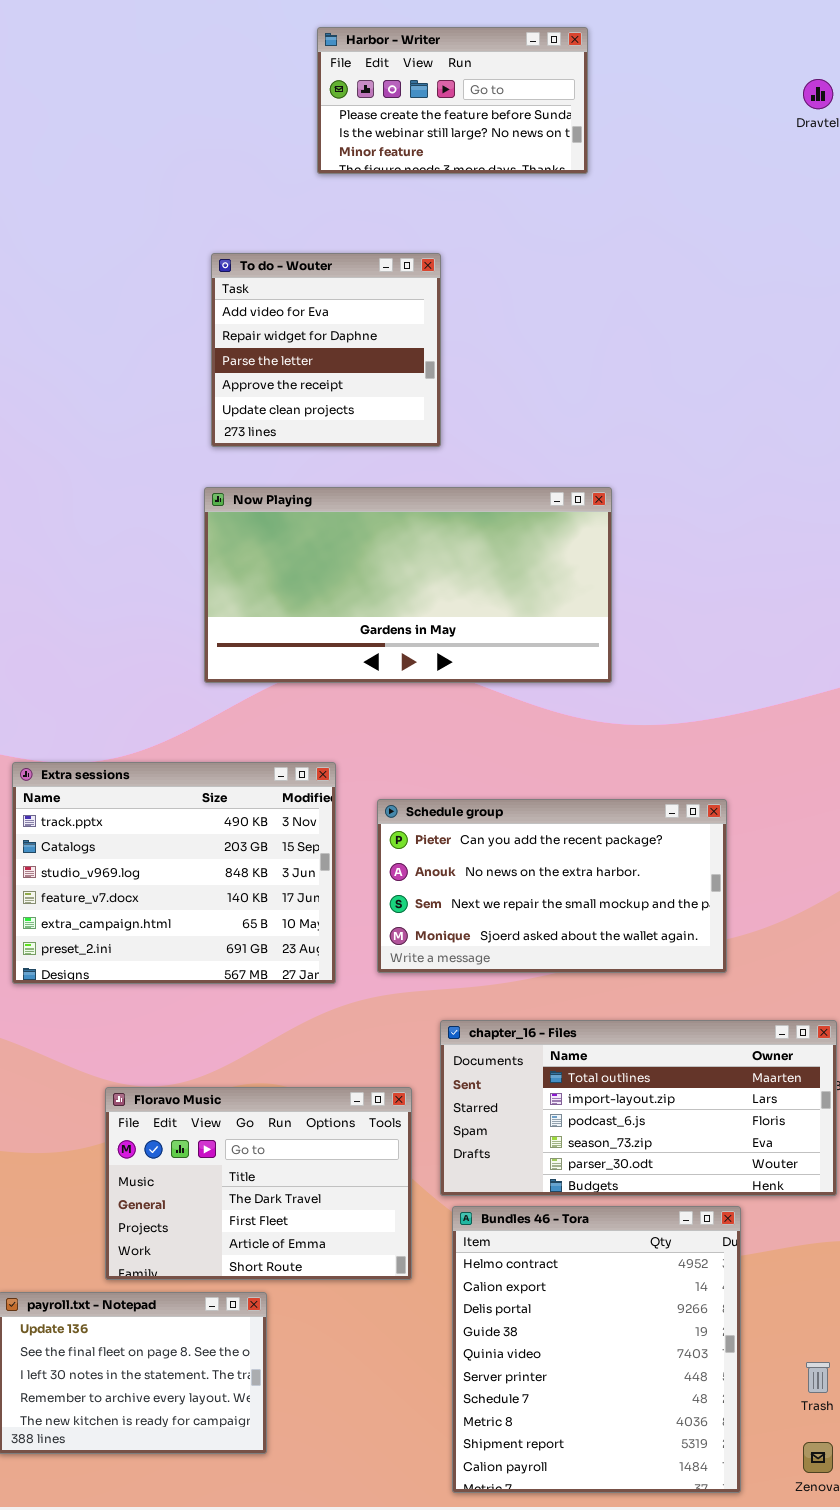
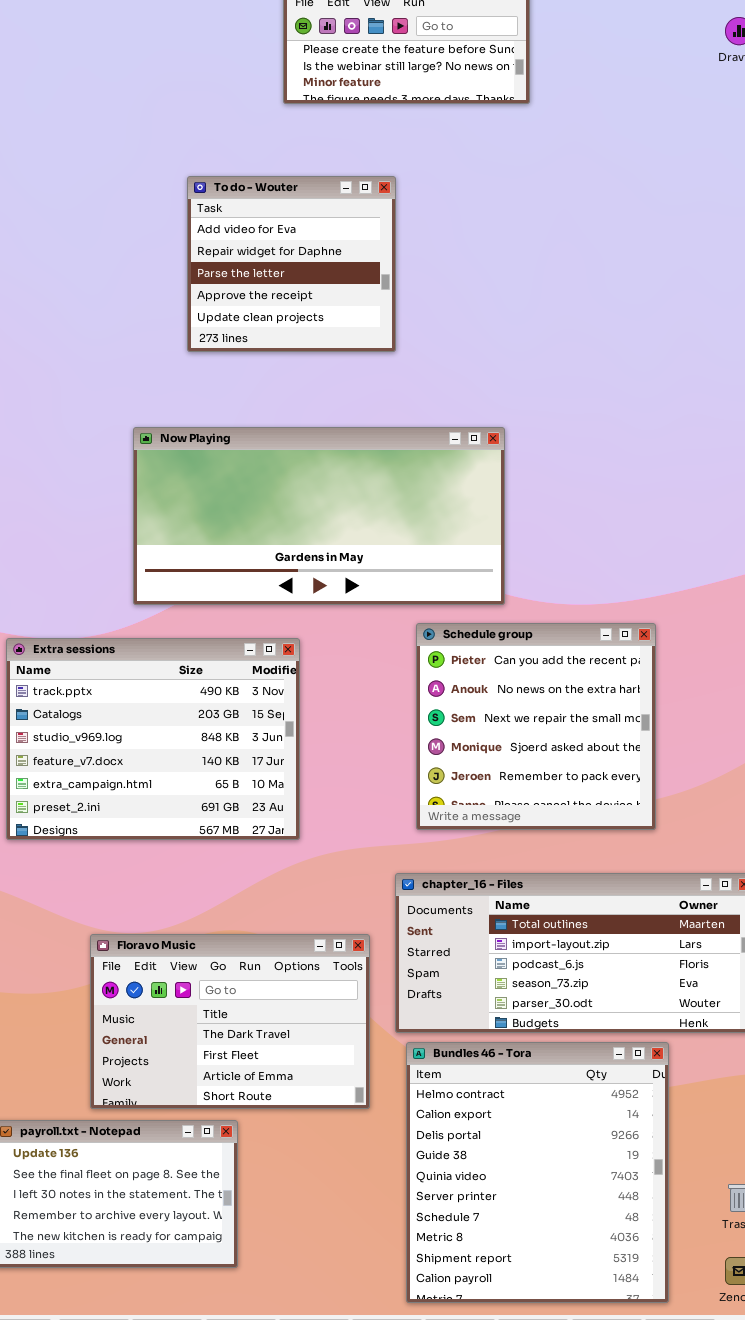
Now Playing: [204,487,612,683] -> [133,427,505,605], moved
Schedule group: [377,799,727,973] -> [416,623,656,830], resized

